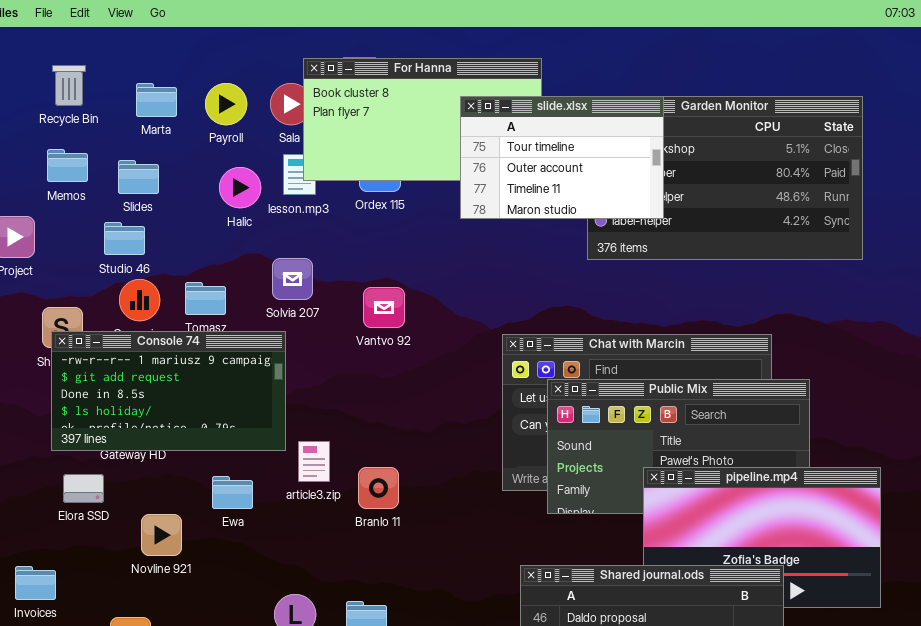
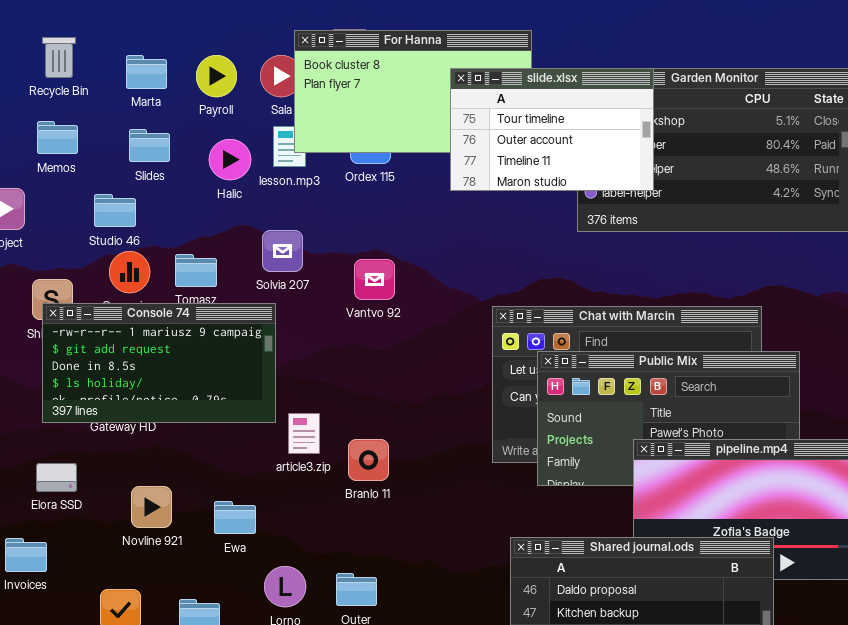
Slides: [118,160,159,194] -> [129,129,170,162], moved
Elora SSD: [63,474,104,503] -> [36,463,77,492], moved
Ewa: [212,476,253,509] -> [214,501,256,534], moved

